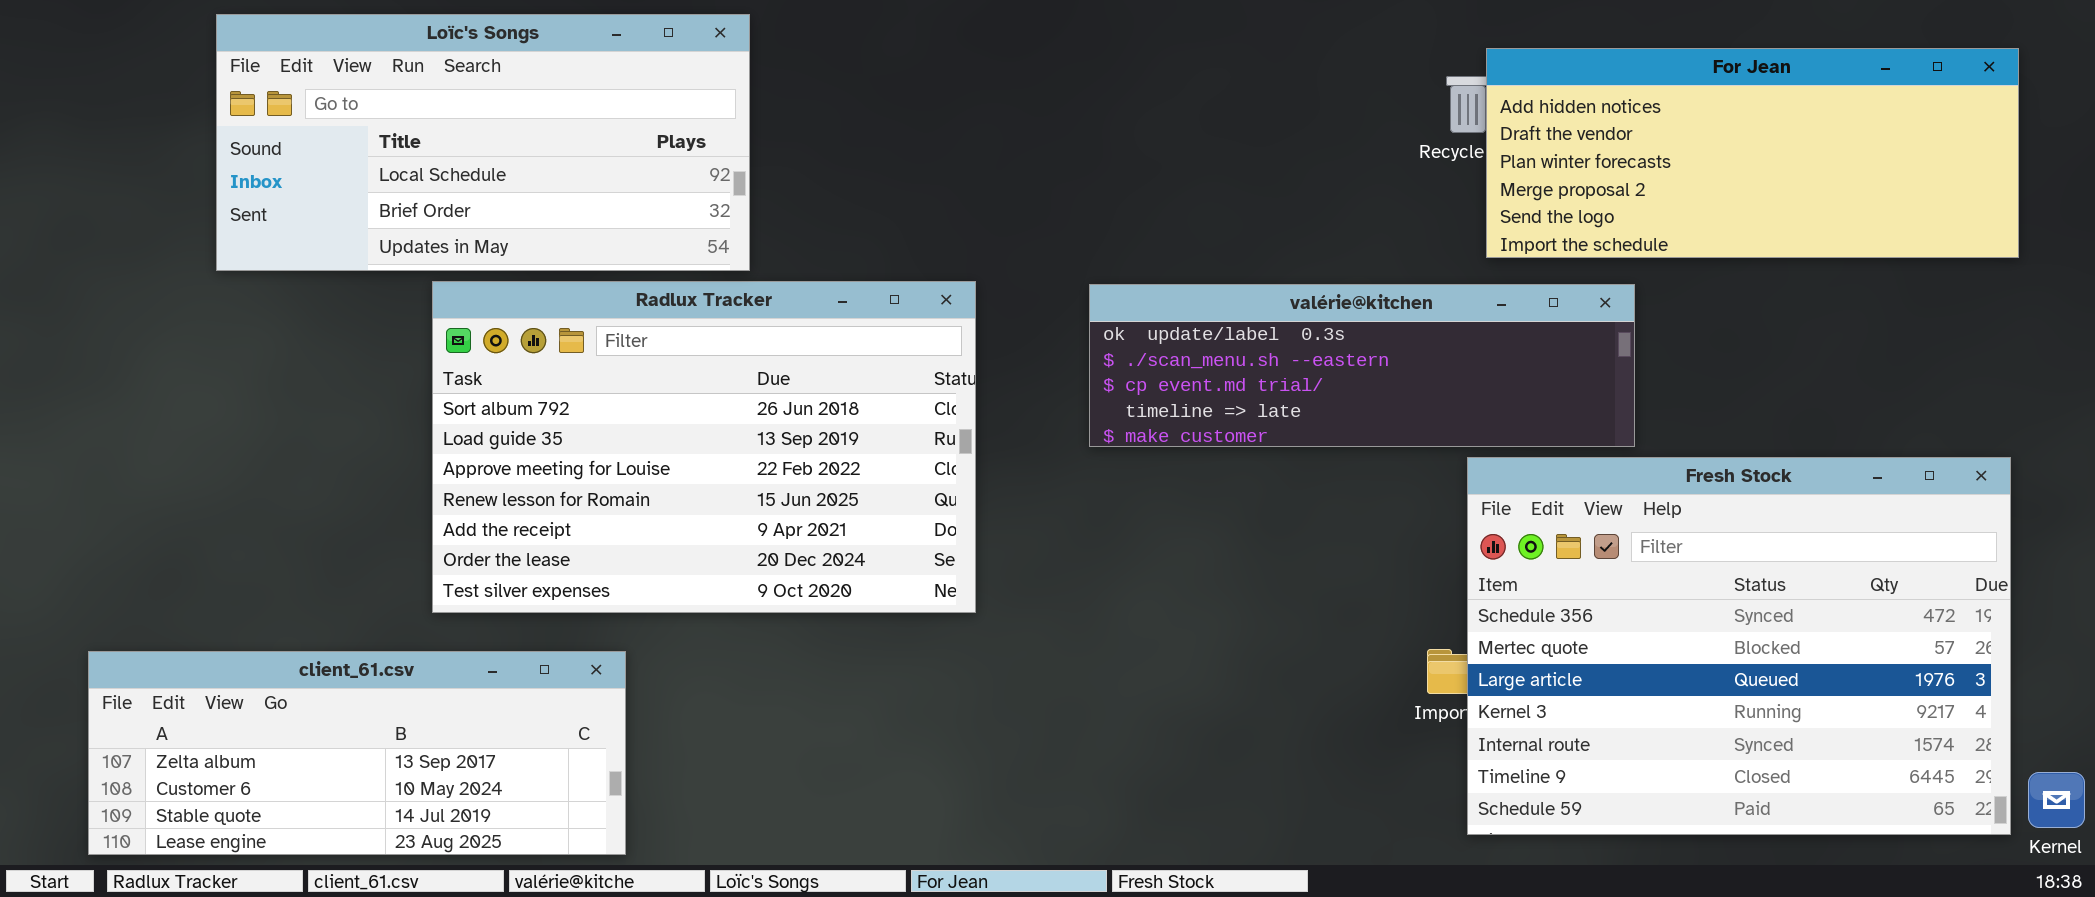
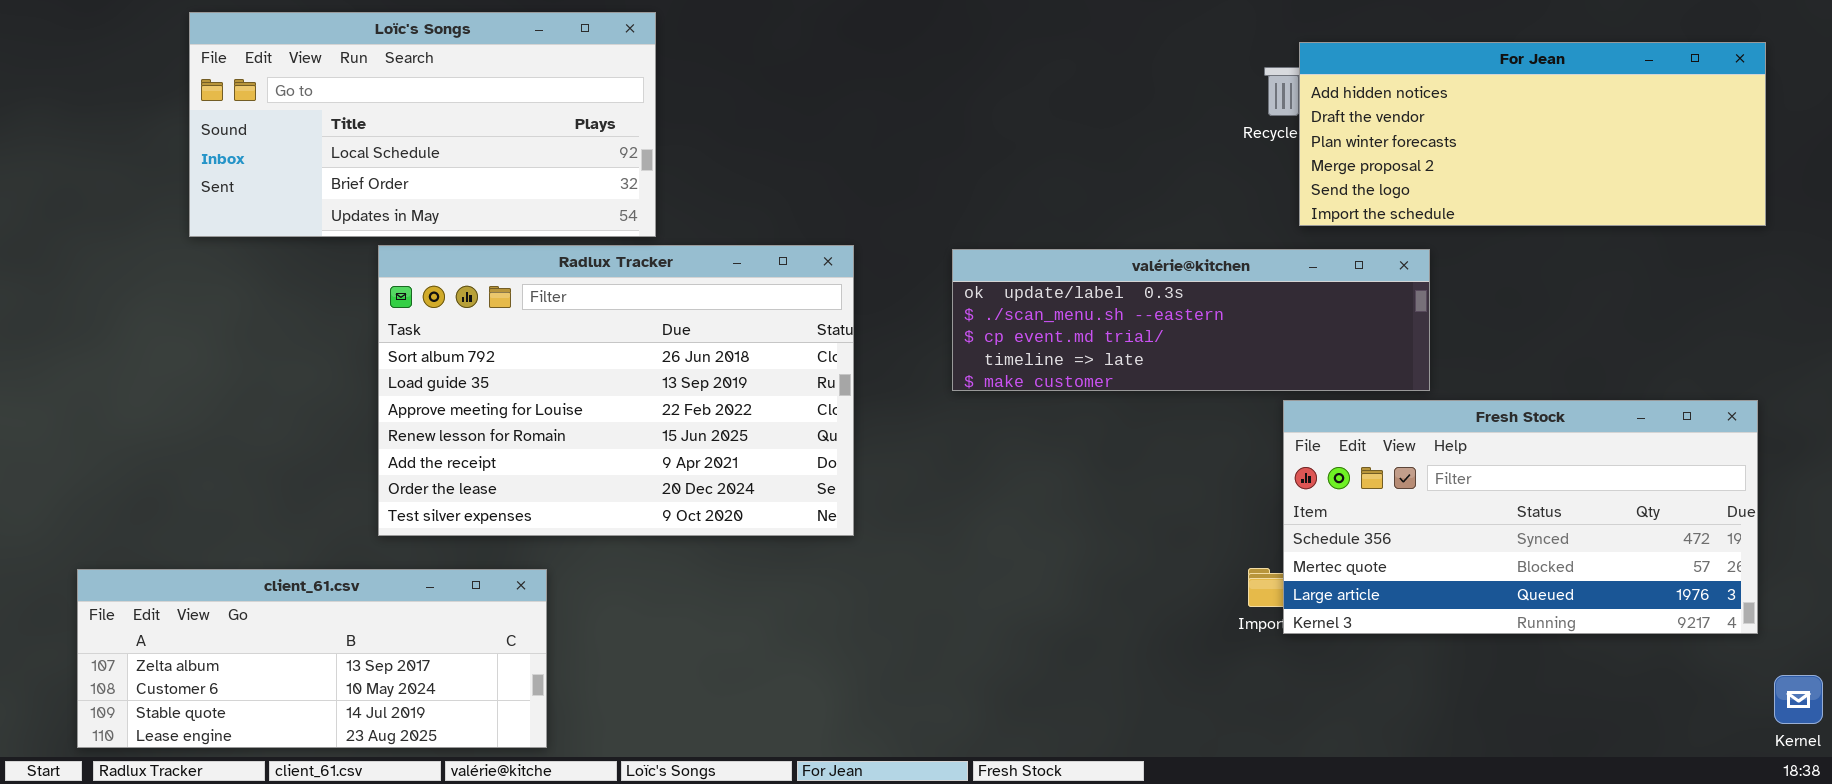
Fresh Stock: [1467,457,2011,835] -> [1283,400,1758,634], resized

